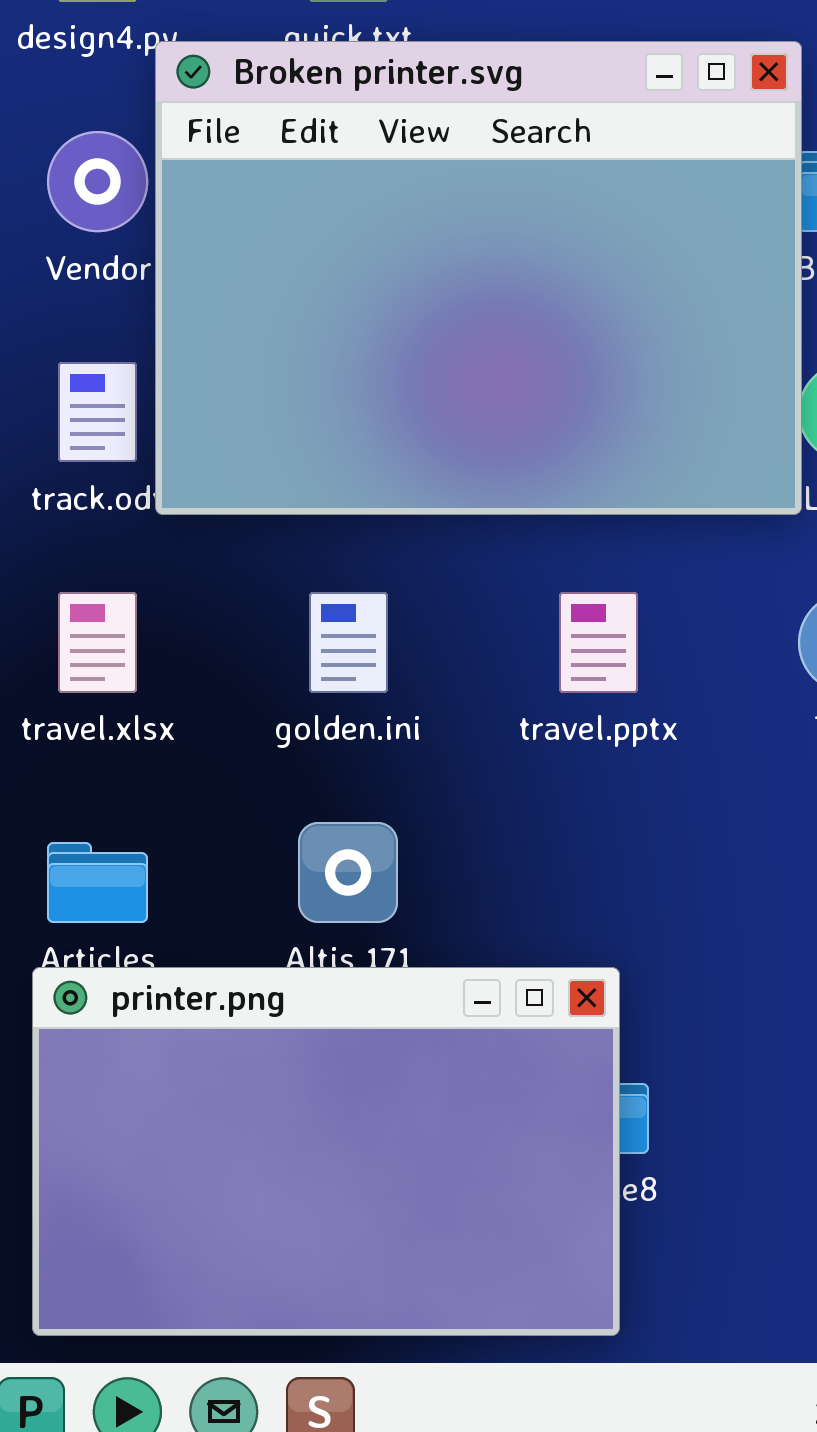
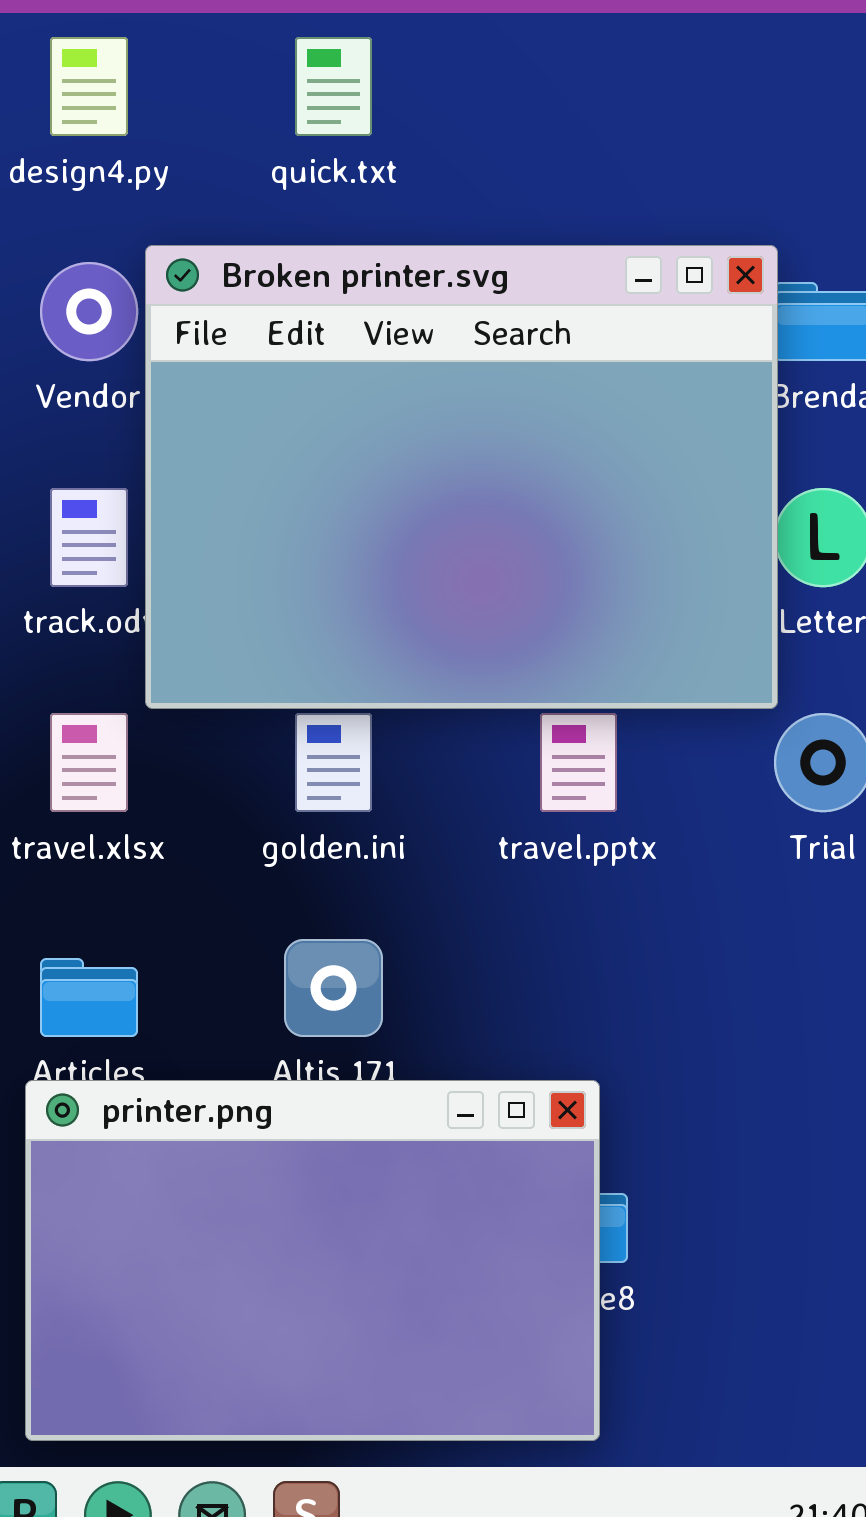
Broken printer.svg: [155,41,802,515] -> [145,245,778,709], moved

